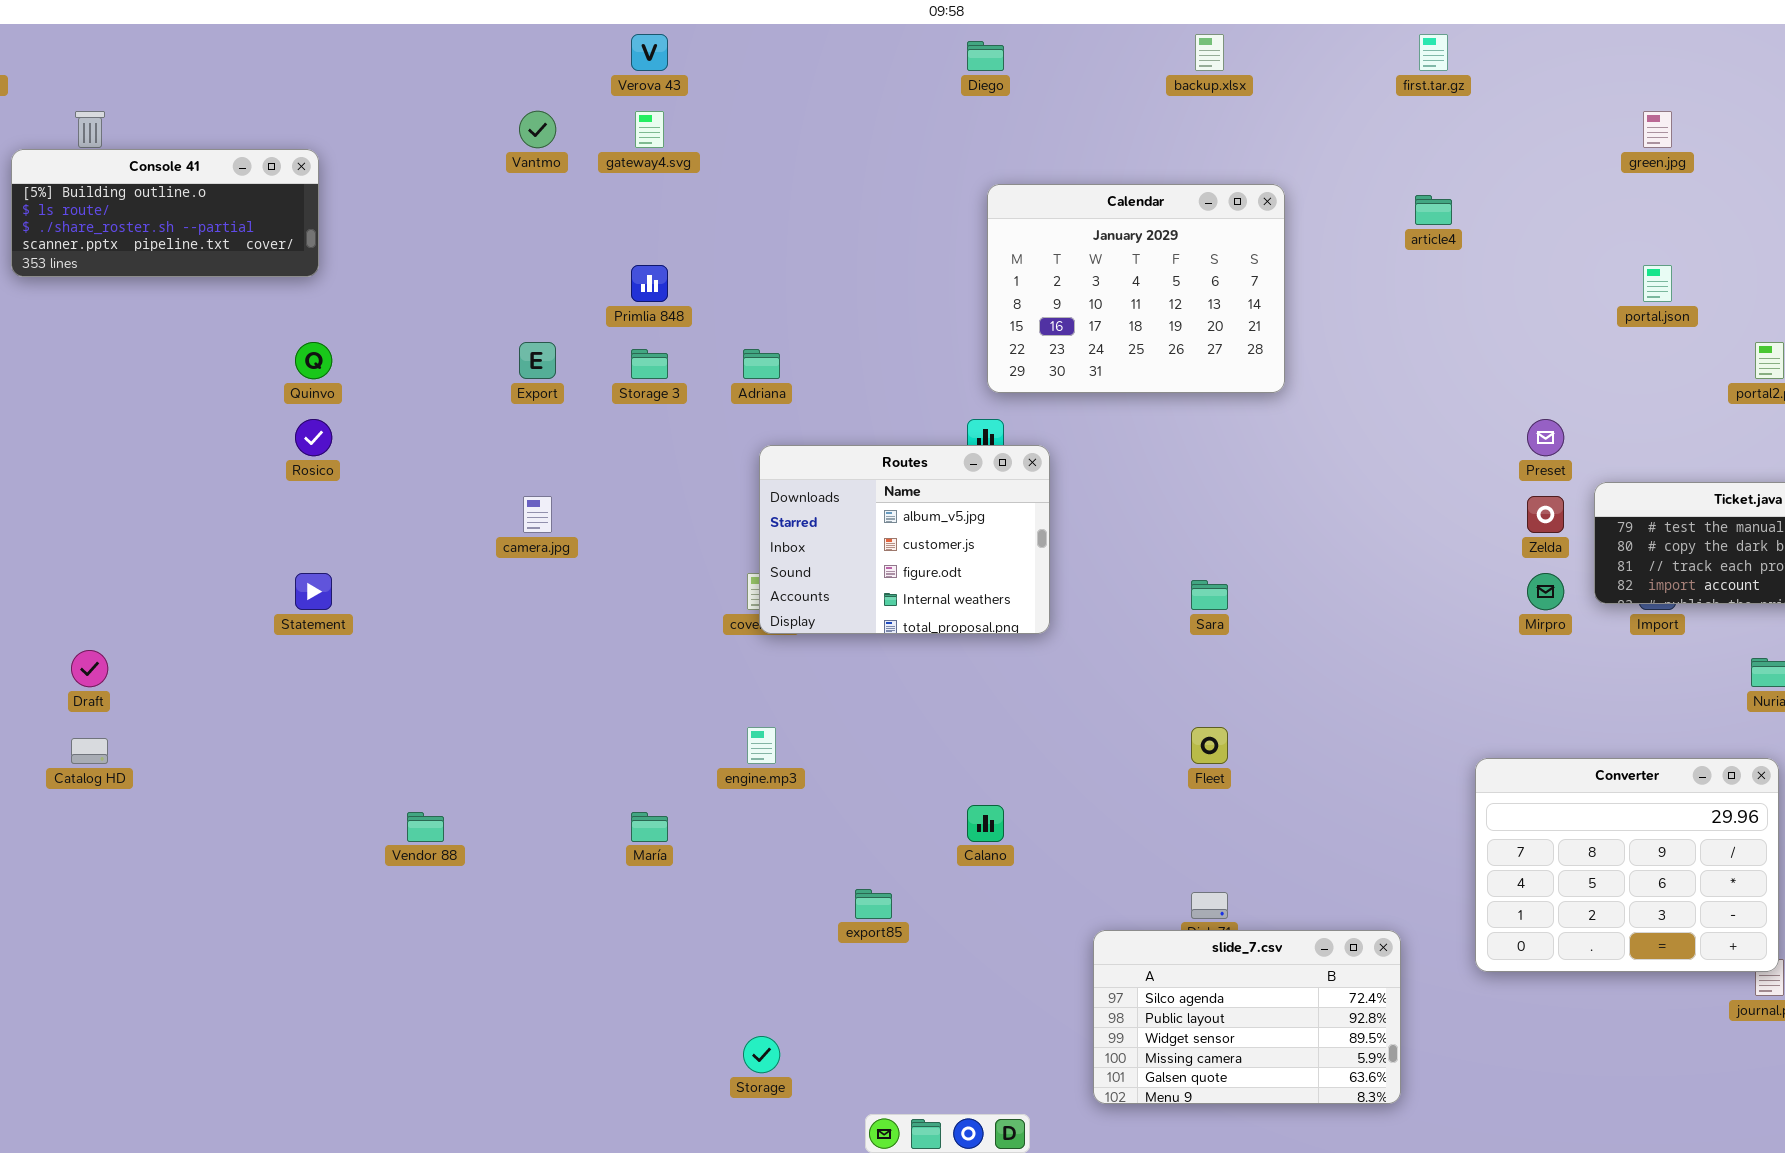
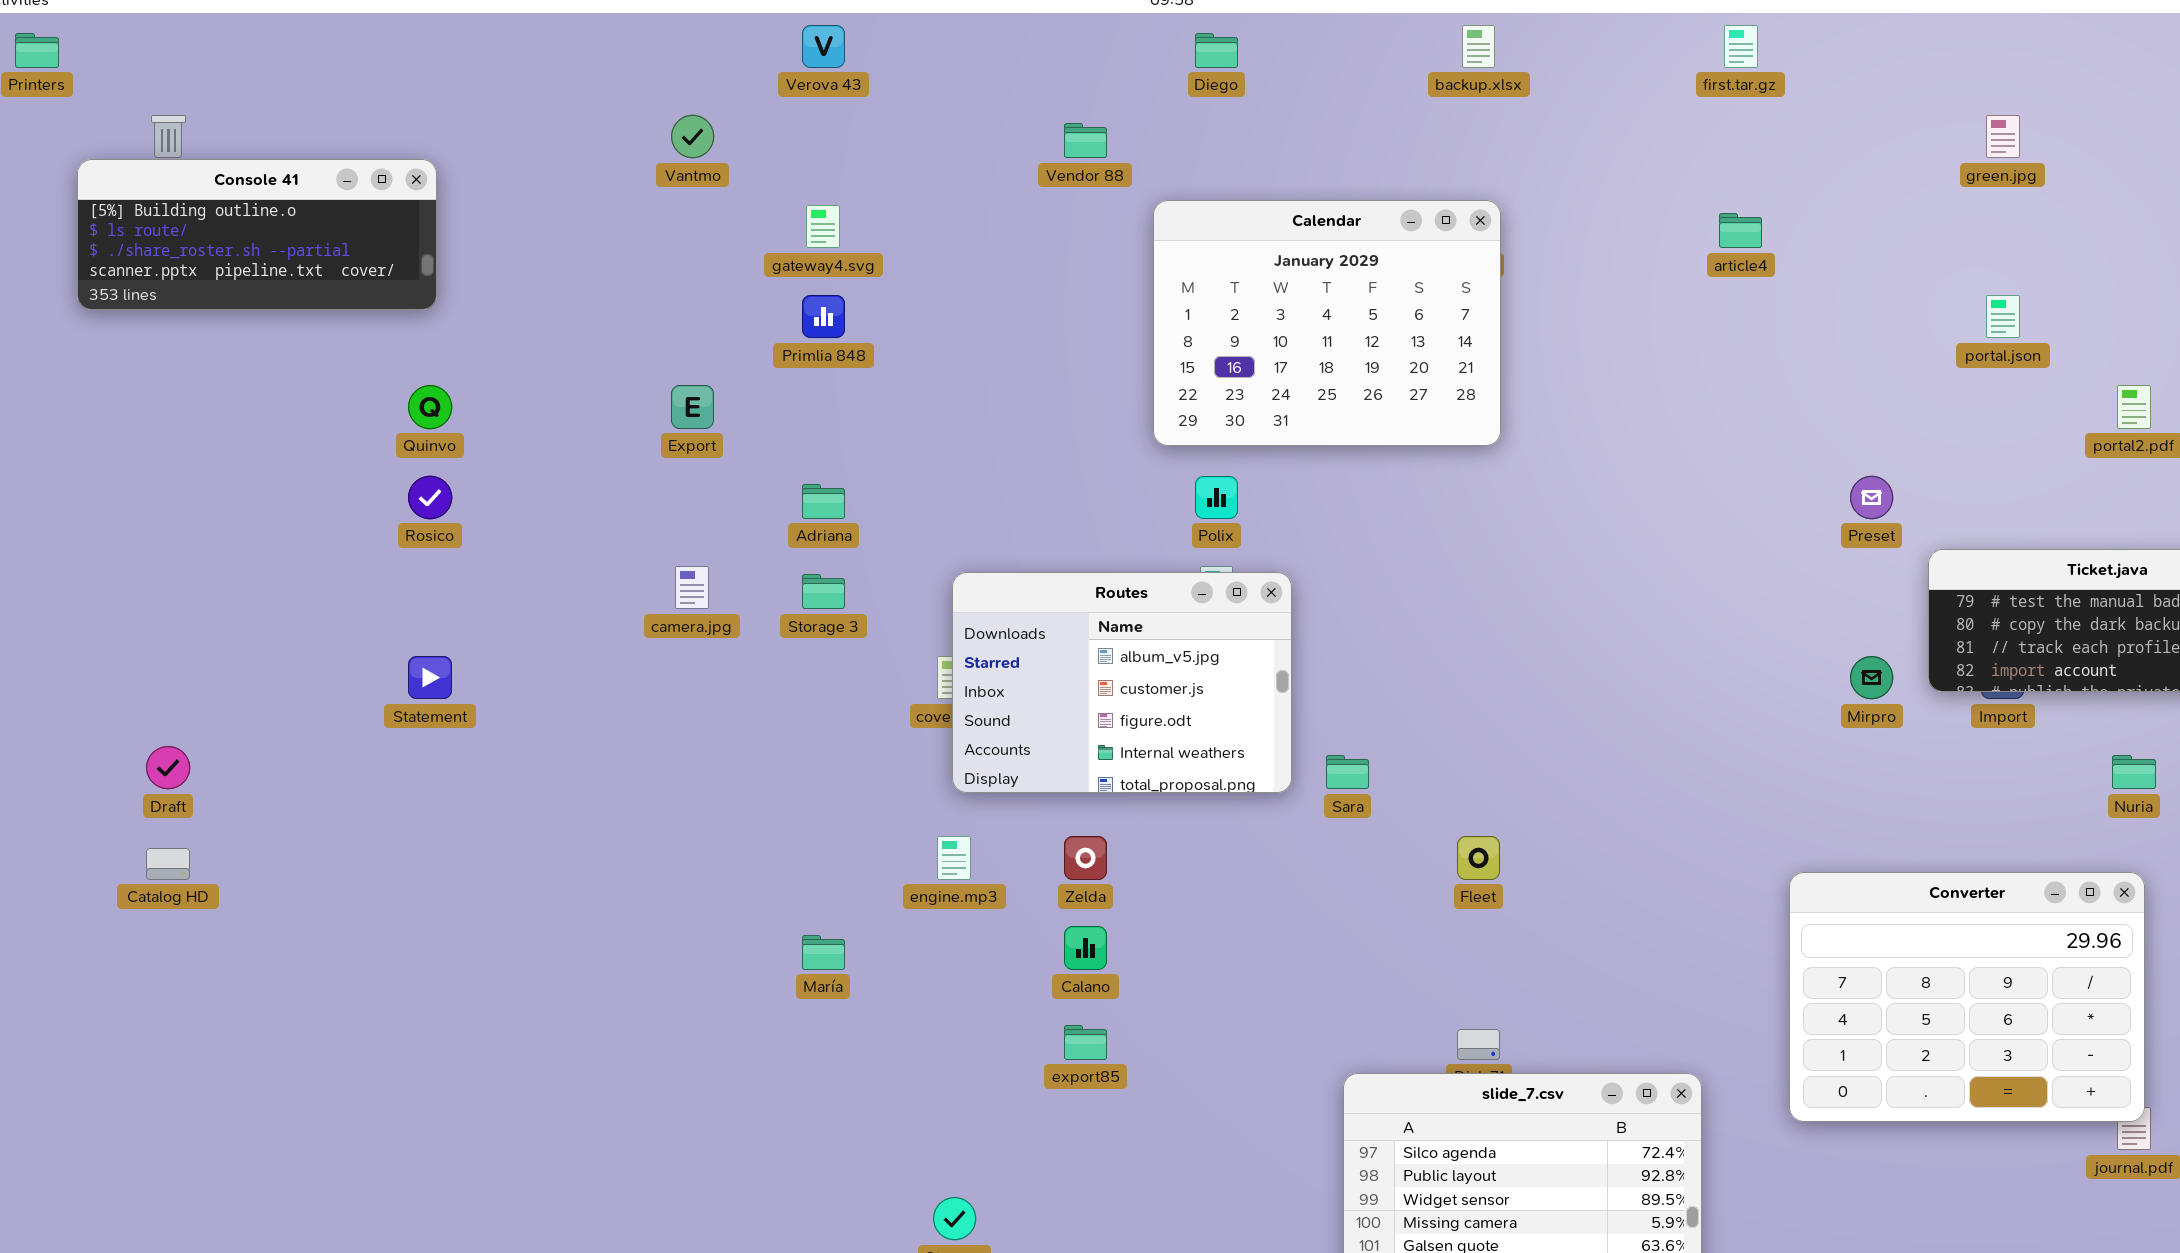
gateway4.svg: [635,111,664,148] -> [806,205,840,248], moved
Calendar: [987,184,1285,393] -> [1153,200,1501,446], moved
Storage 3: [631,349,668,379] -> [802,574,845,609], moved
Adriana: [743,349,780,379] -> [802,484,845,519], moved
Routes: [759,445,1050,634] -> [952,572,1292,793], moved
Zelda: [1527,496,1564,533] -> [1064,836,1107,880], moved
Sara: [1191,580,1228,610] -> [1326,755,1369,789], moved
Calano: [967,805,1004,842] -> [1064,926,1107,970], moved
Vendor 88: [407,812,444,842] -> [1064,123,1107,158], moved

